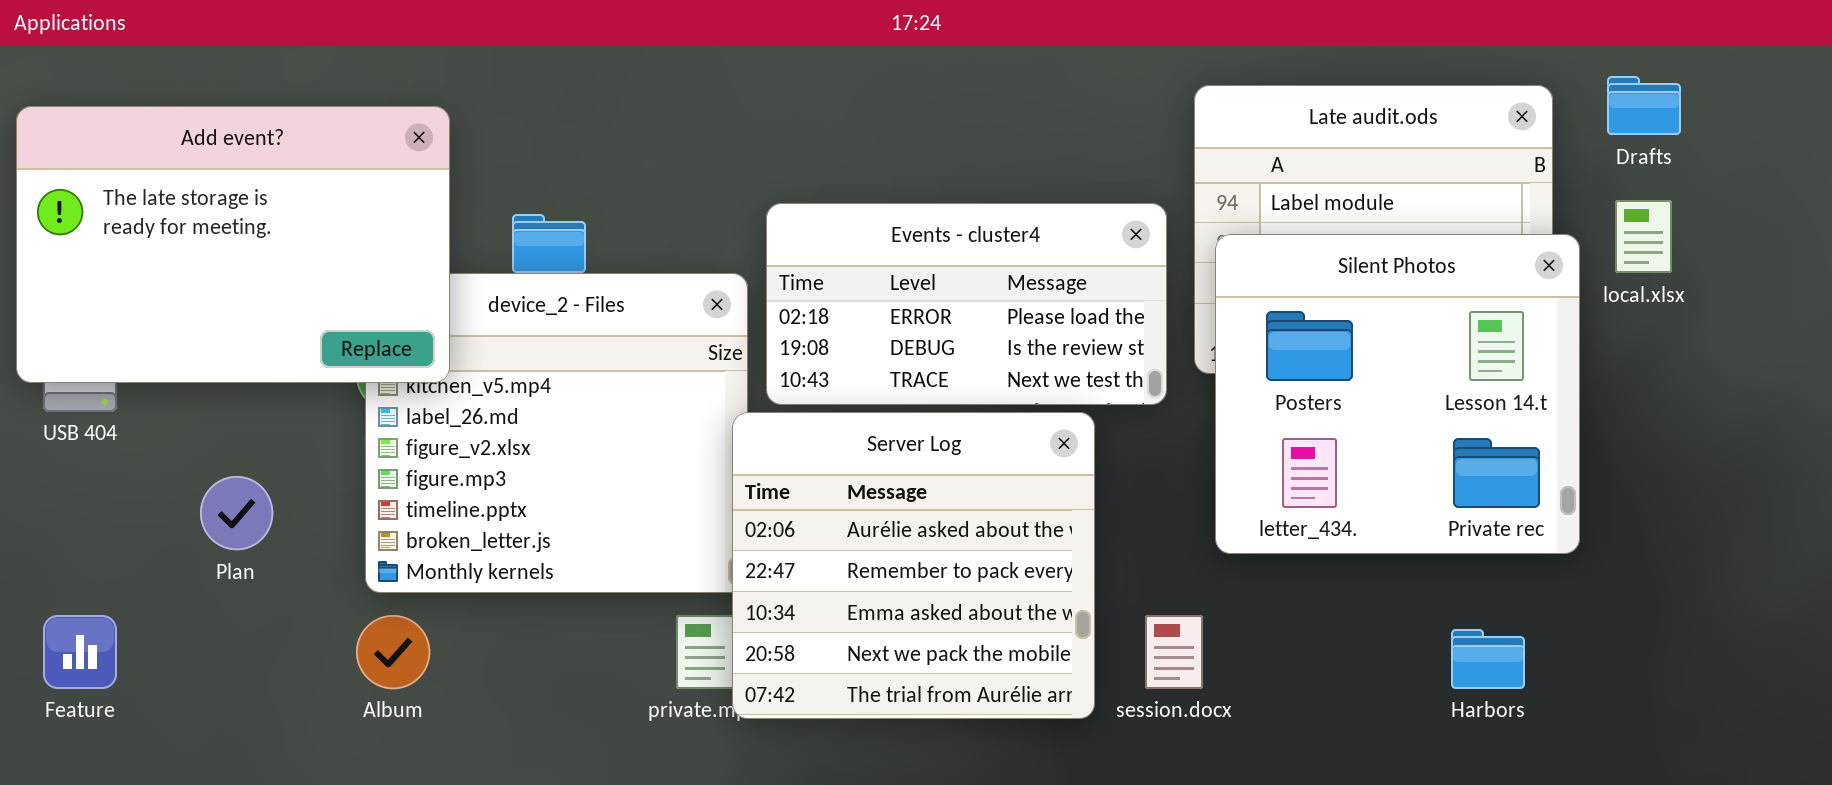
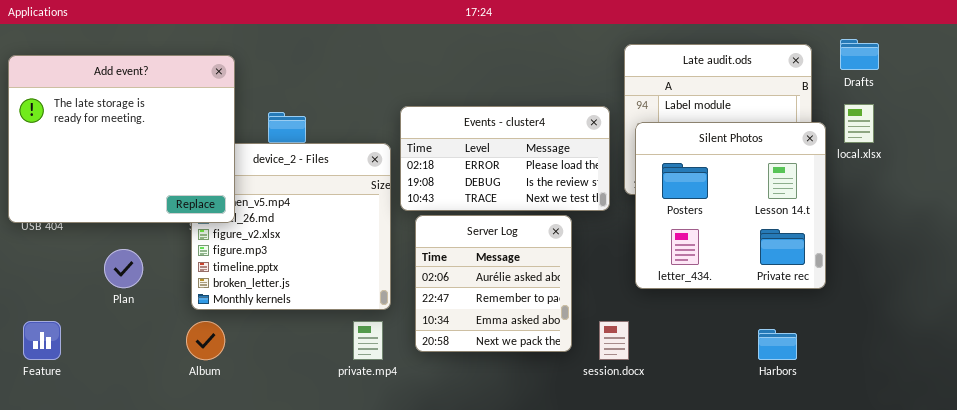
Add event?: [16,106,450,383] -> [8,55,235,223], resized
Server Log: [732,412,1095,719] -> [415,215,572,352], resized

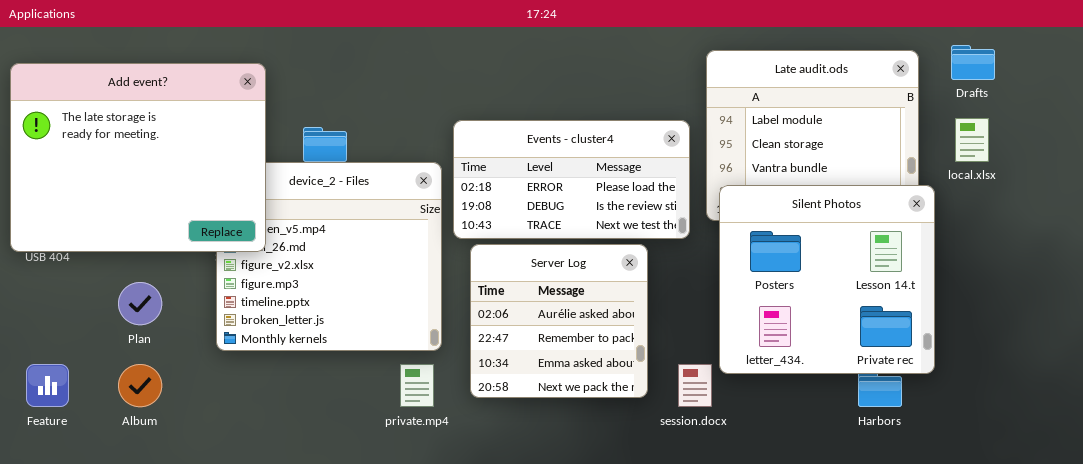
Silent Photos: [635,122,826,289] -> [719,185,935,374], moved
Album: [186,321,225,360] -> [118,364,162,407], moved

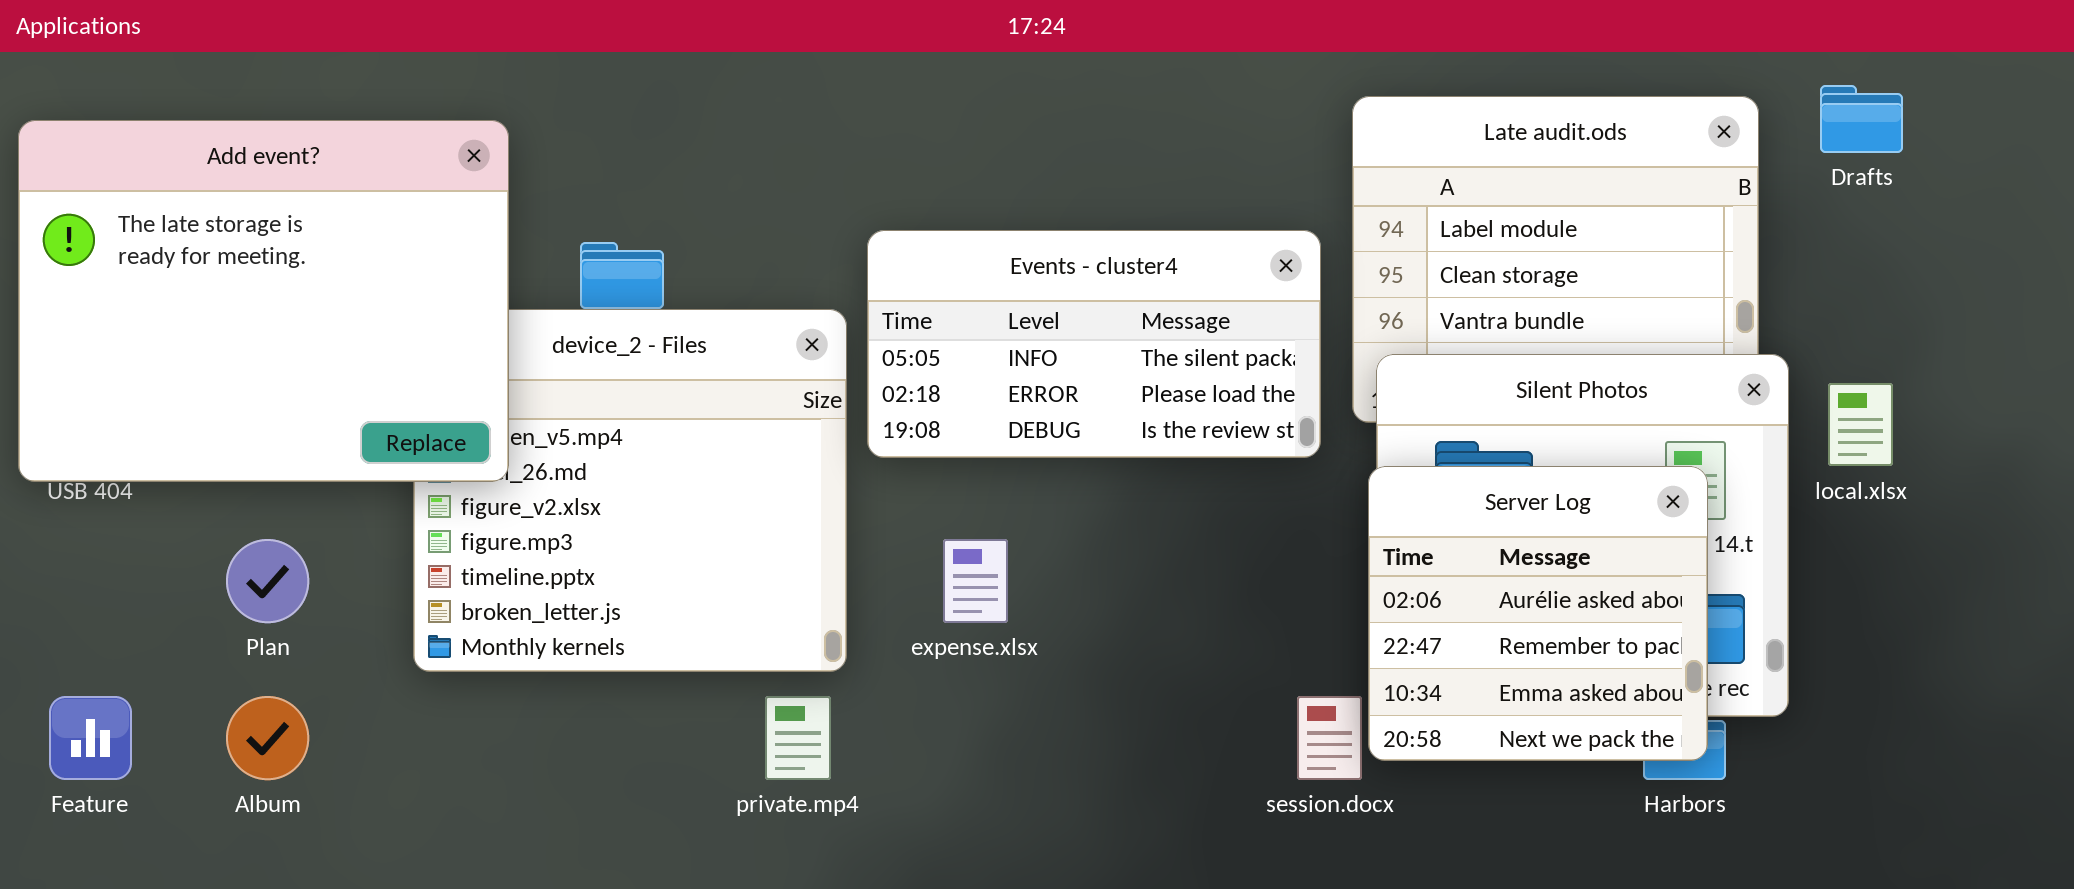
local.xlsx: [955,118,989,162] -> [1828,383,1893,466], moved
Events - cluster4: [453,120,690,239] -> [867,230,1321,458], scrolled up 1 row
Server Log: [470,244,648,398] -> [1368,466,1708,761], moved

